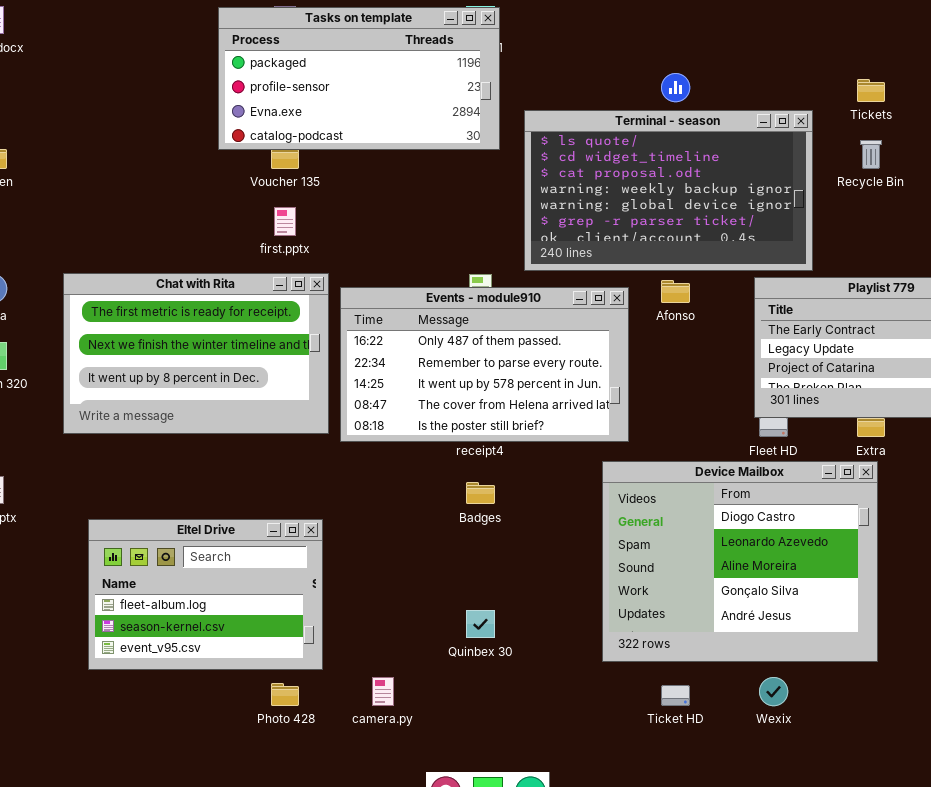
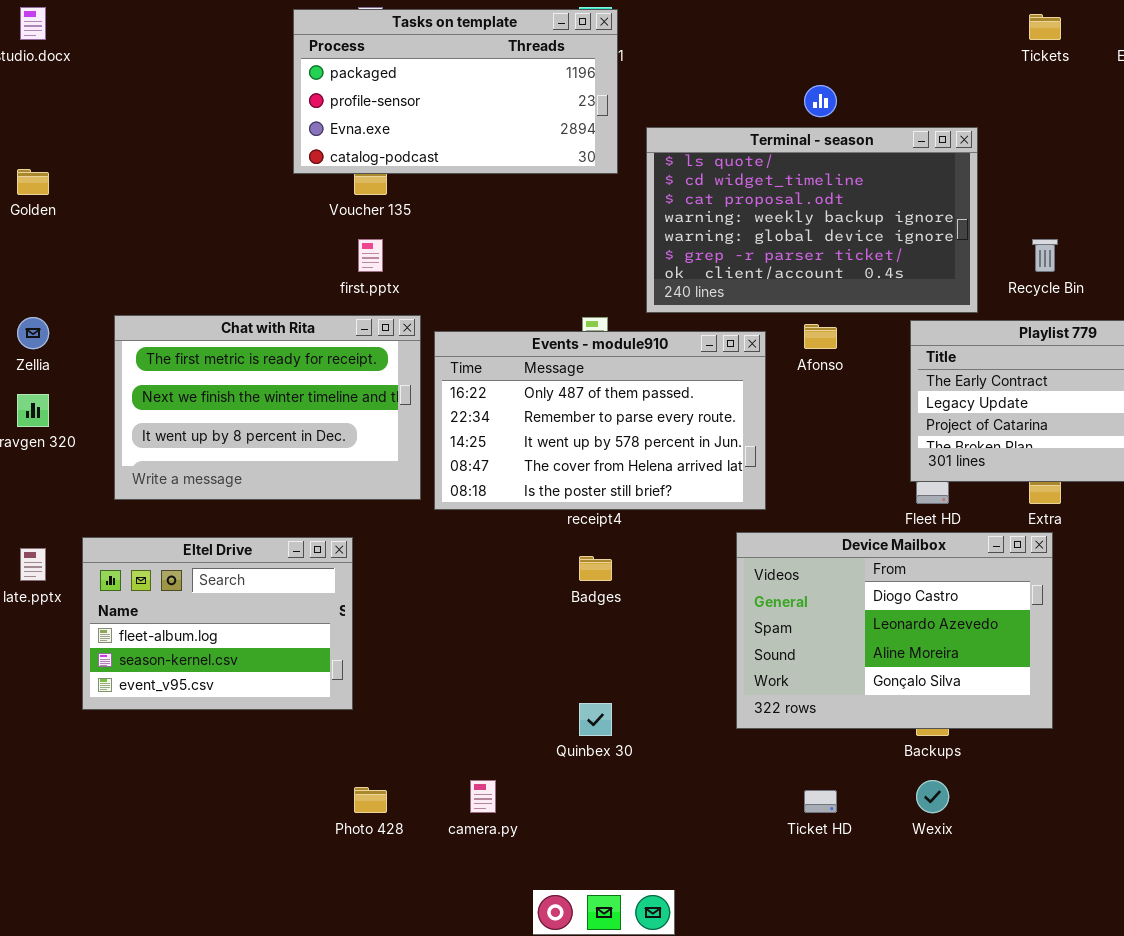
Tickets: [857,79,885,102] -> [1029,14,1061,40], moved
Recycle Bin: [860,140,882,169] -> [1032,239,1058,272], moved
Device Mailbox: [602,461,878,662] -> [736,532,1053,729], resized
Eltel Drive: [88,519,323,670] -> [82,537,353,710], moved

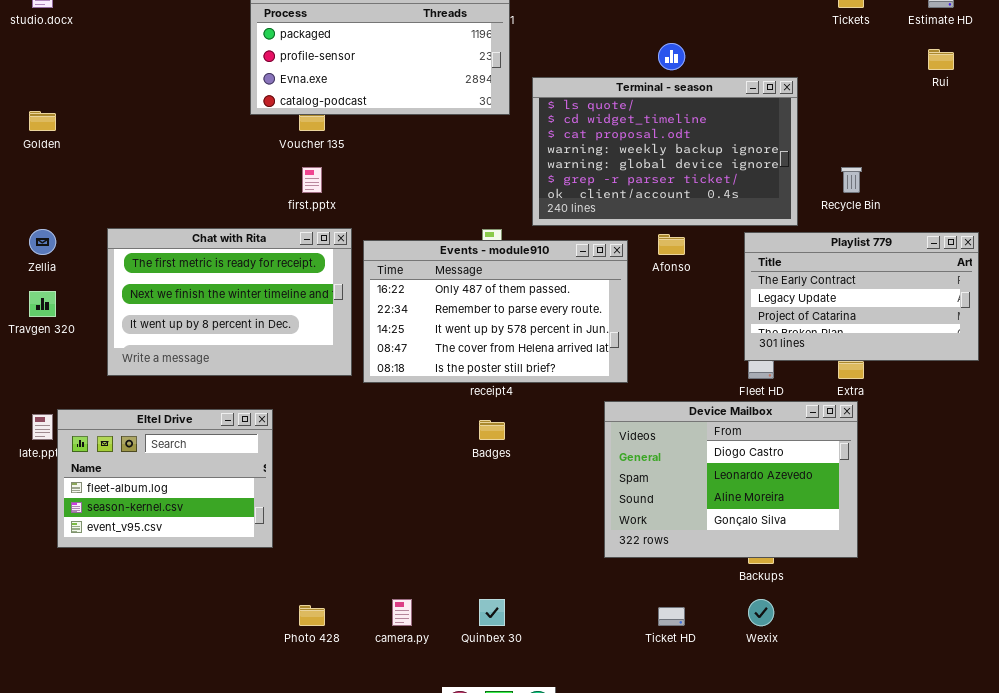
Eltel Drive: [82,537,353,710] -> [57,409,273,548], moved
Quinbex 30: [579,703,612,736] -> [479,599,505,626], moved

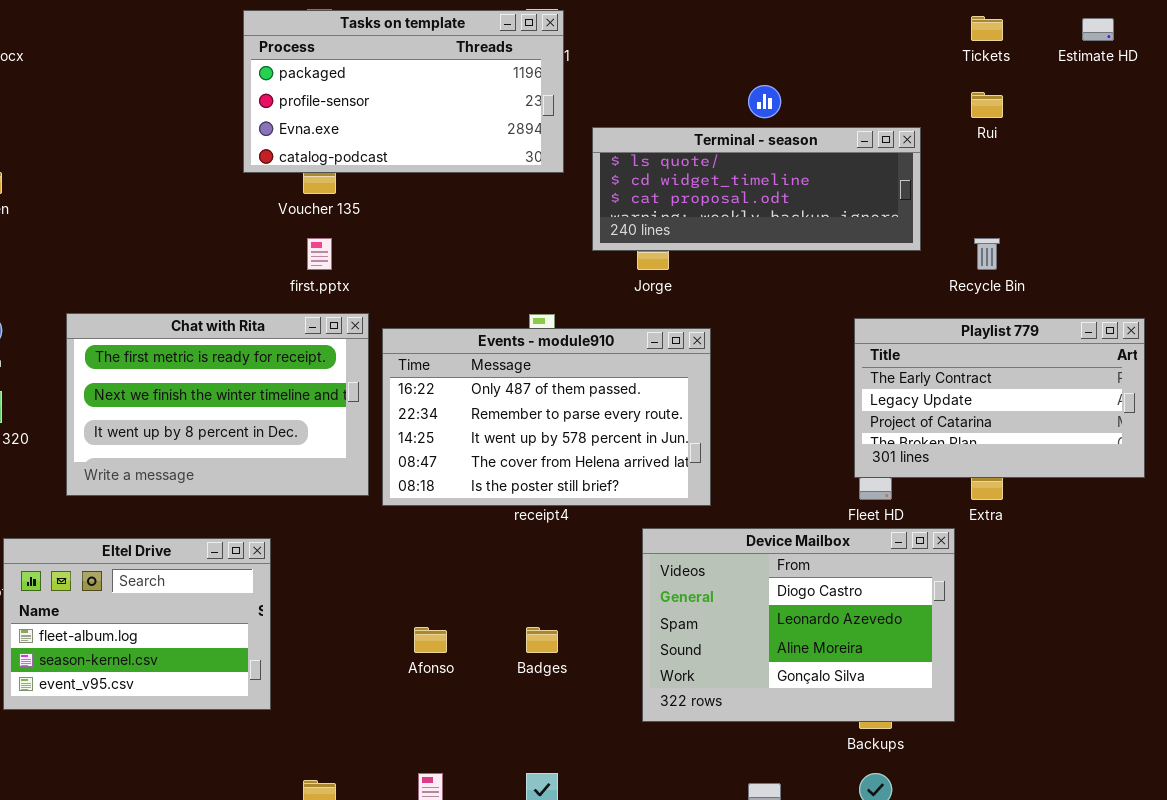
Rui: [928,49,954,70] -> [971,92,1003,118], moved
Terminal - season: [532,77,798,226] -> [592,127,921,251], resized
Afonso: [658,234,685,255] -> [414,627,447,653], moved
Device Mailbox: [604,401,858,558] -> [642,528,955,722], moved
Badges: [479,420,505,440] -> [526,627,558,653], moved

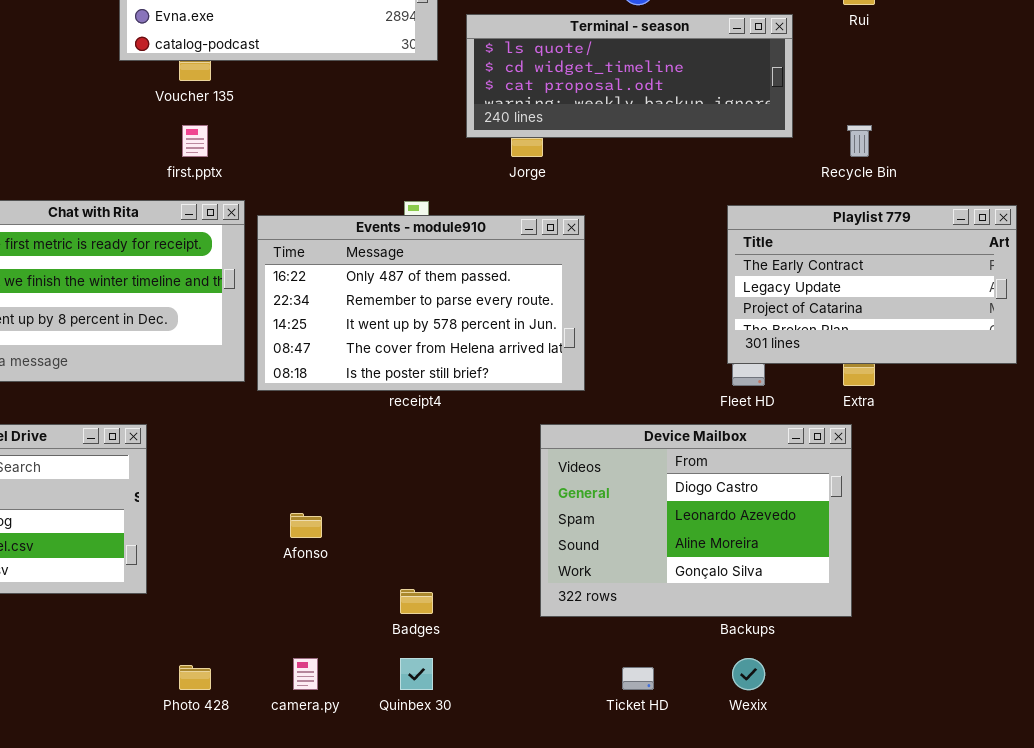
Device Mailbox: [642,528,955,722] -> [540,424,852,617], moved
Badges: [526,627,558,653] -> [400,589,433,614], moved

